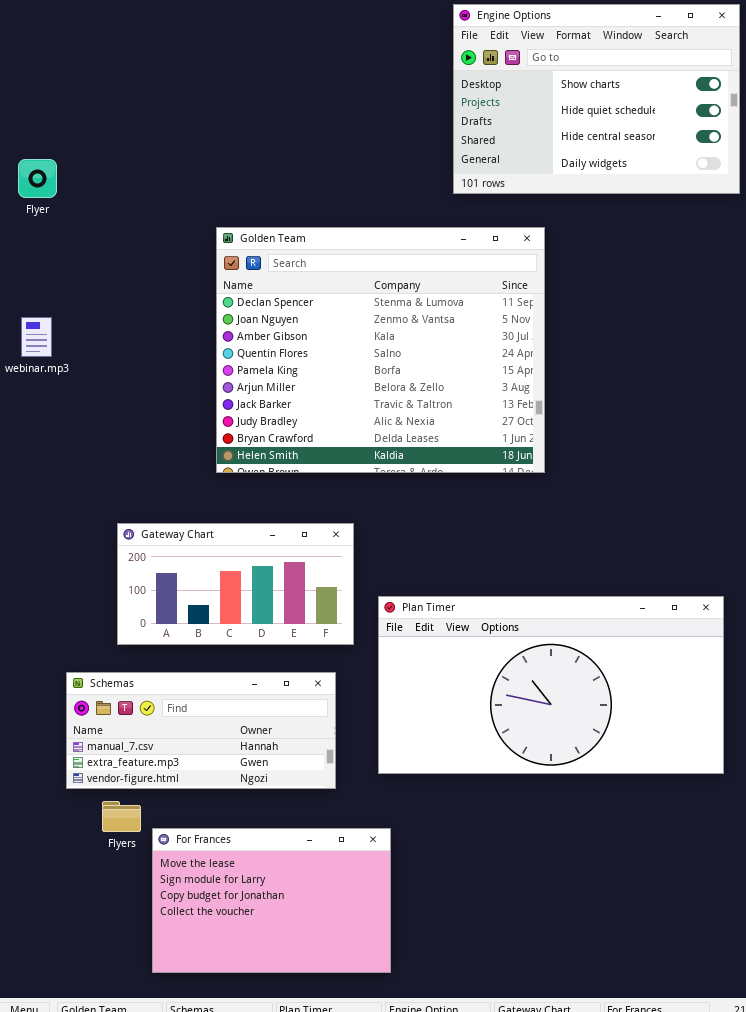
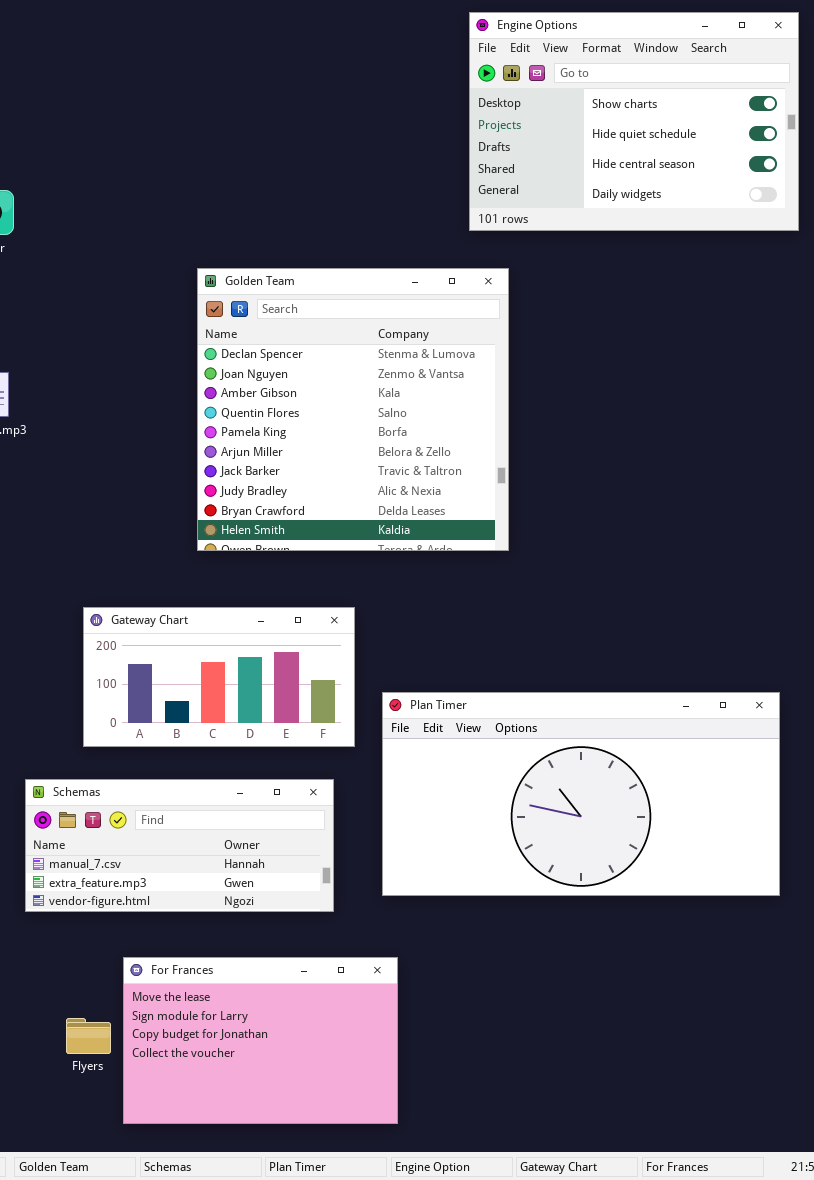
Golden Team: [216,227,545,473] -> [197,268,509,551], resized
Flyers: [102,801,141,832] -> [66,1018,111,1054], moved

